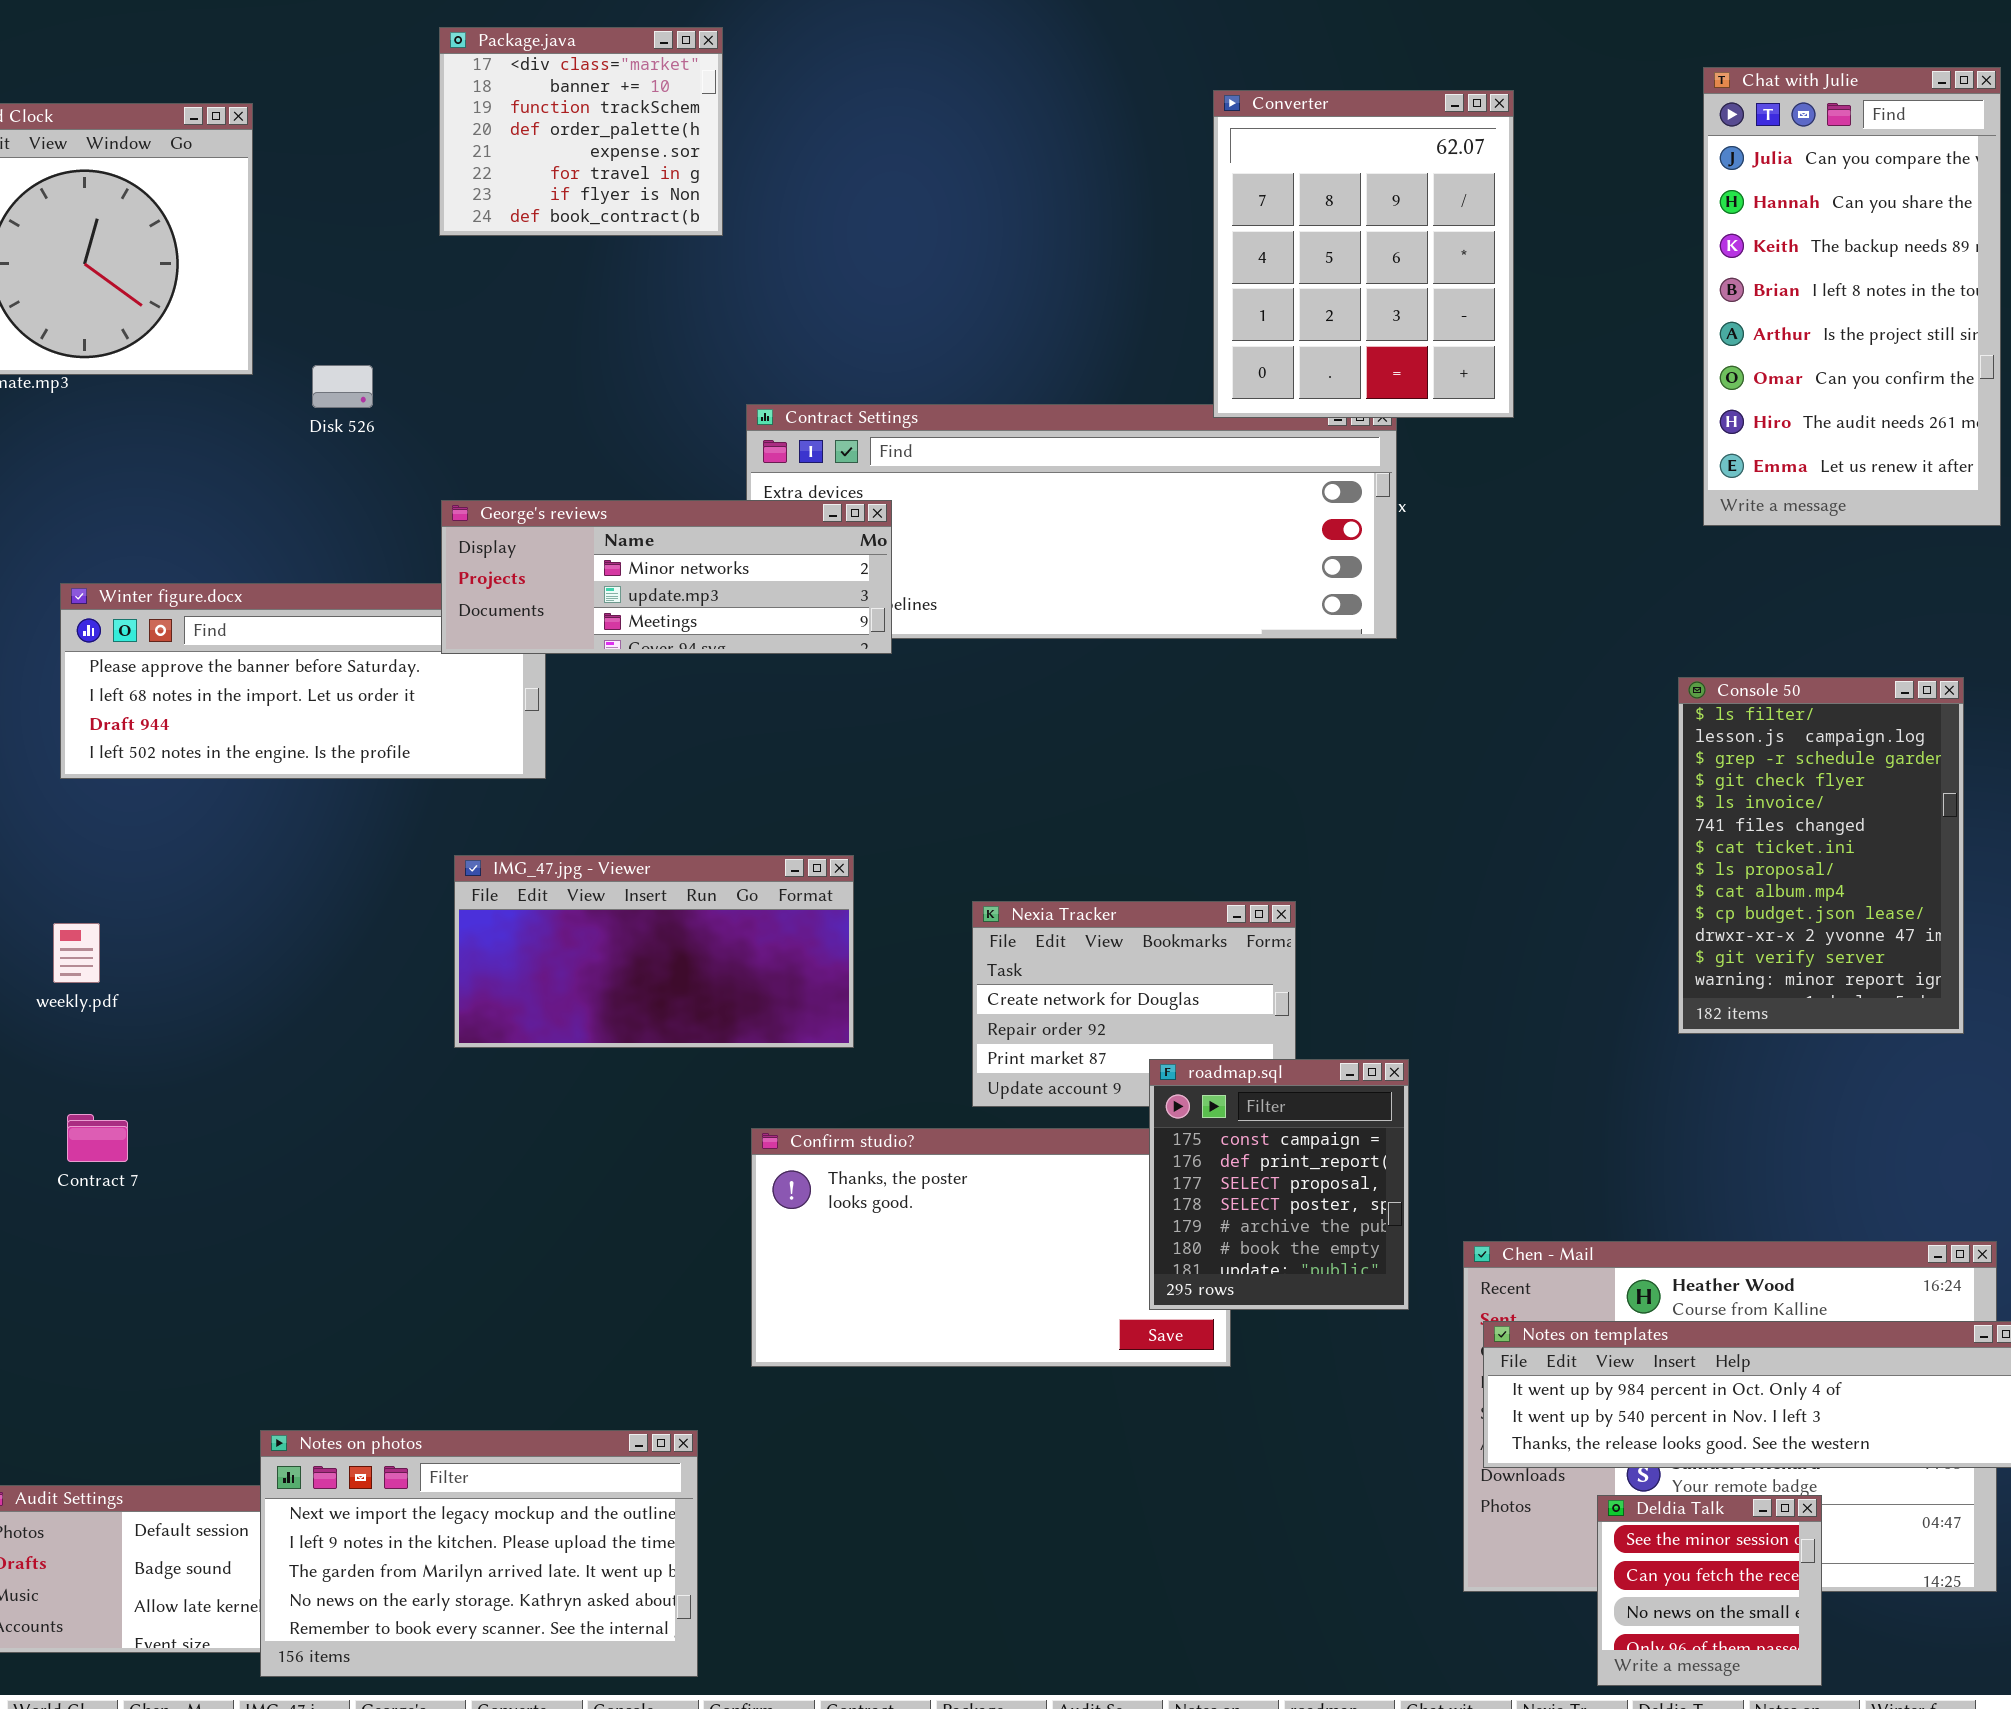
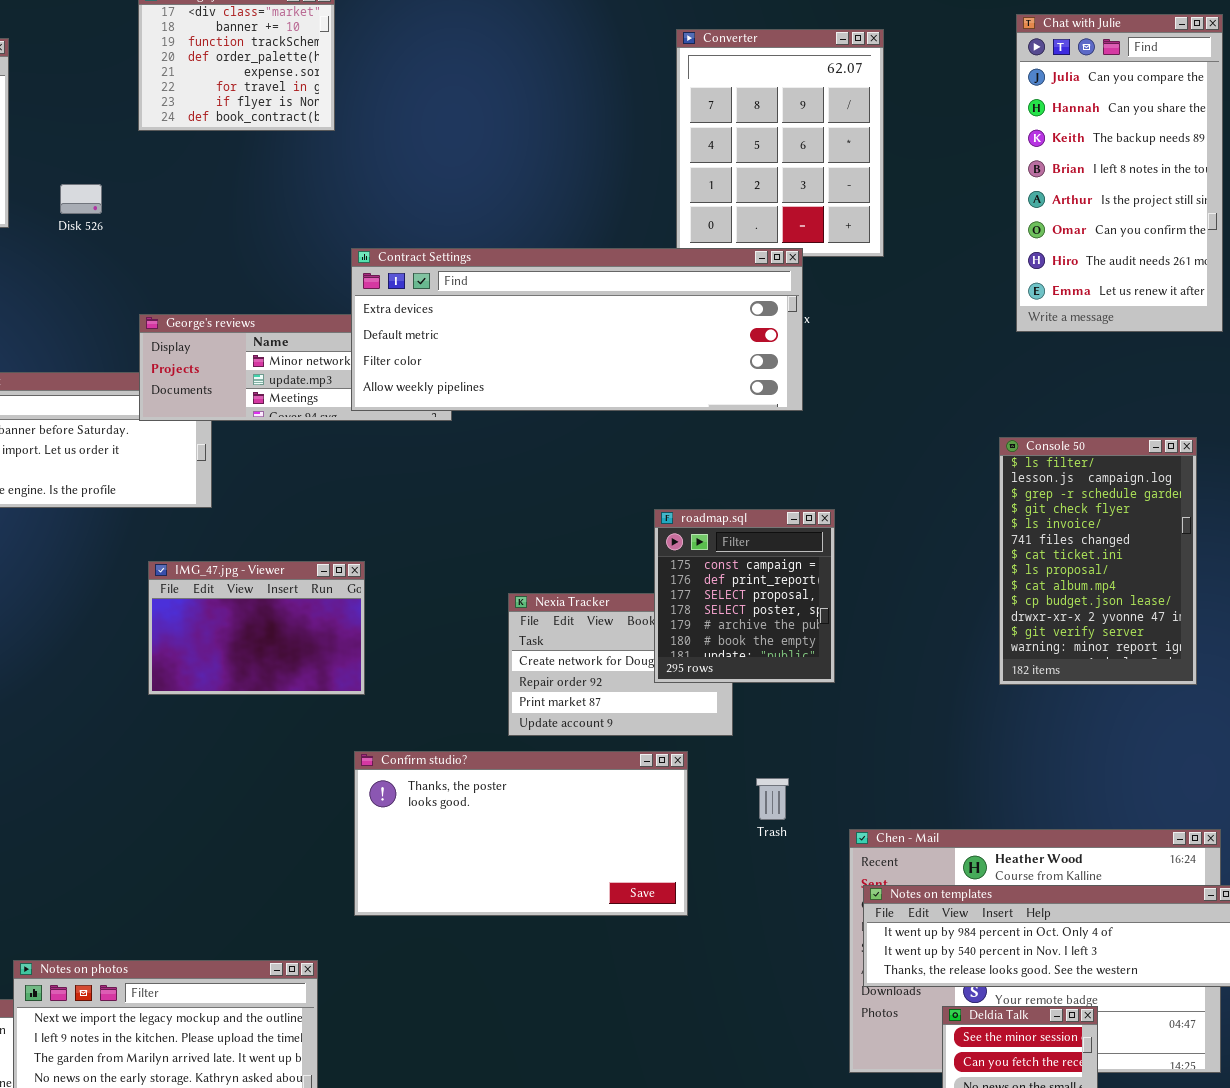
Disk 526: [312,365,373,408] -> [60,184,102,214], moved
Contract Settings: [746,404,1397,639] -> [351,248,803,411], raised
IMG_47.jpg - Viewer: [454,855,854,1048] -> [148,561,365,695], resized
roadmap.sql: [1149,1059,1409,1310] -> [654,509,835,683], moved

